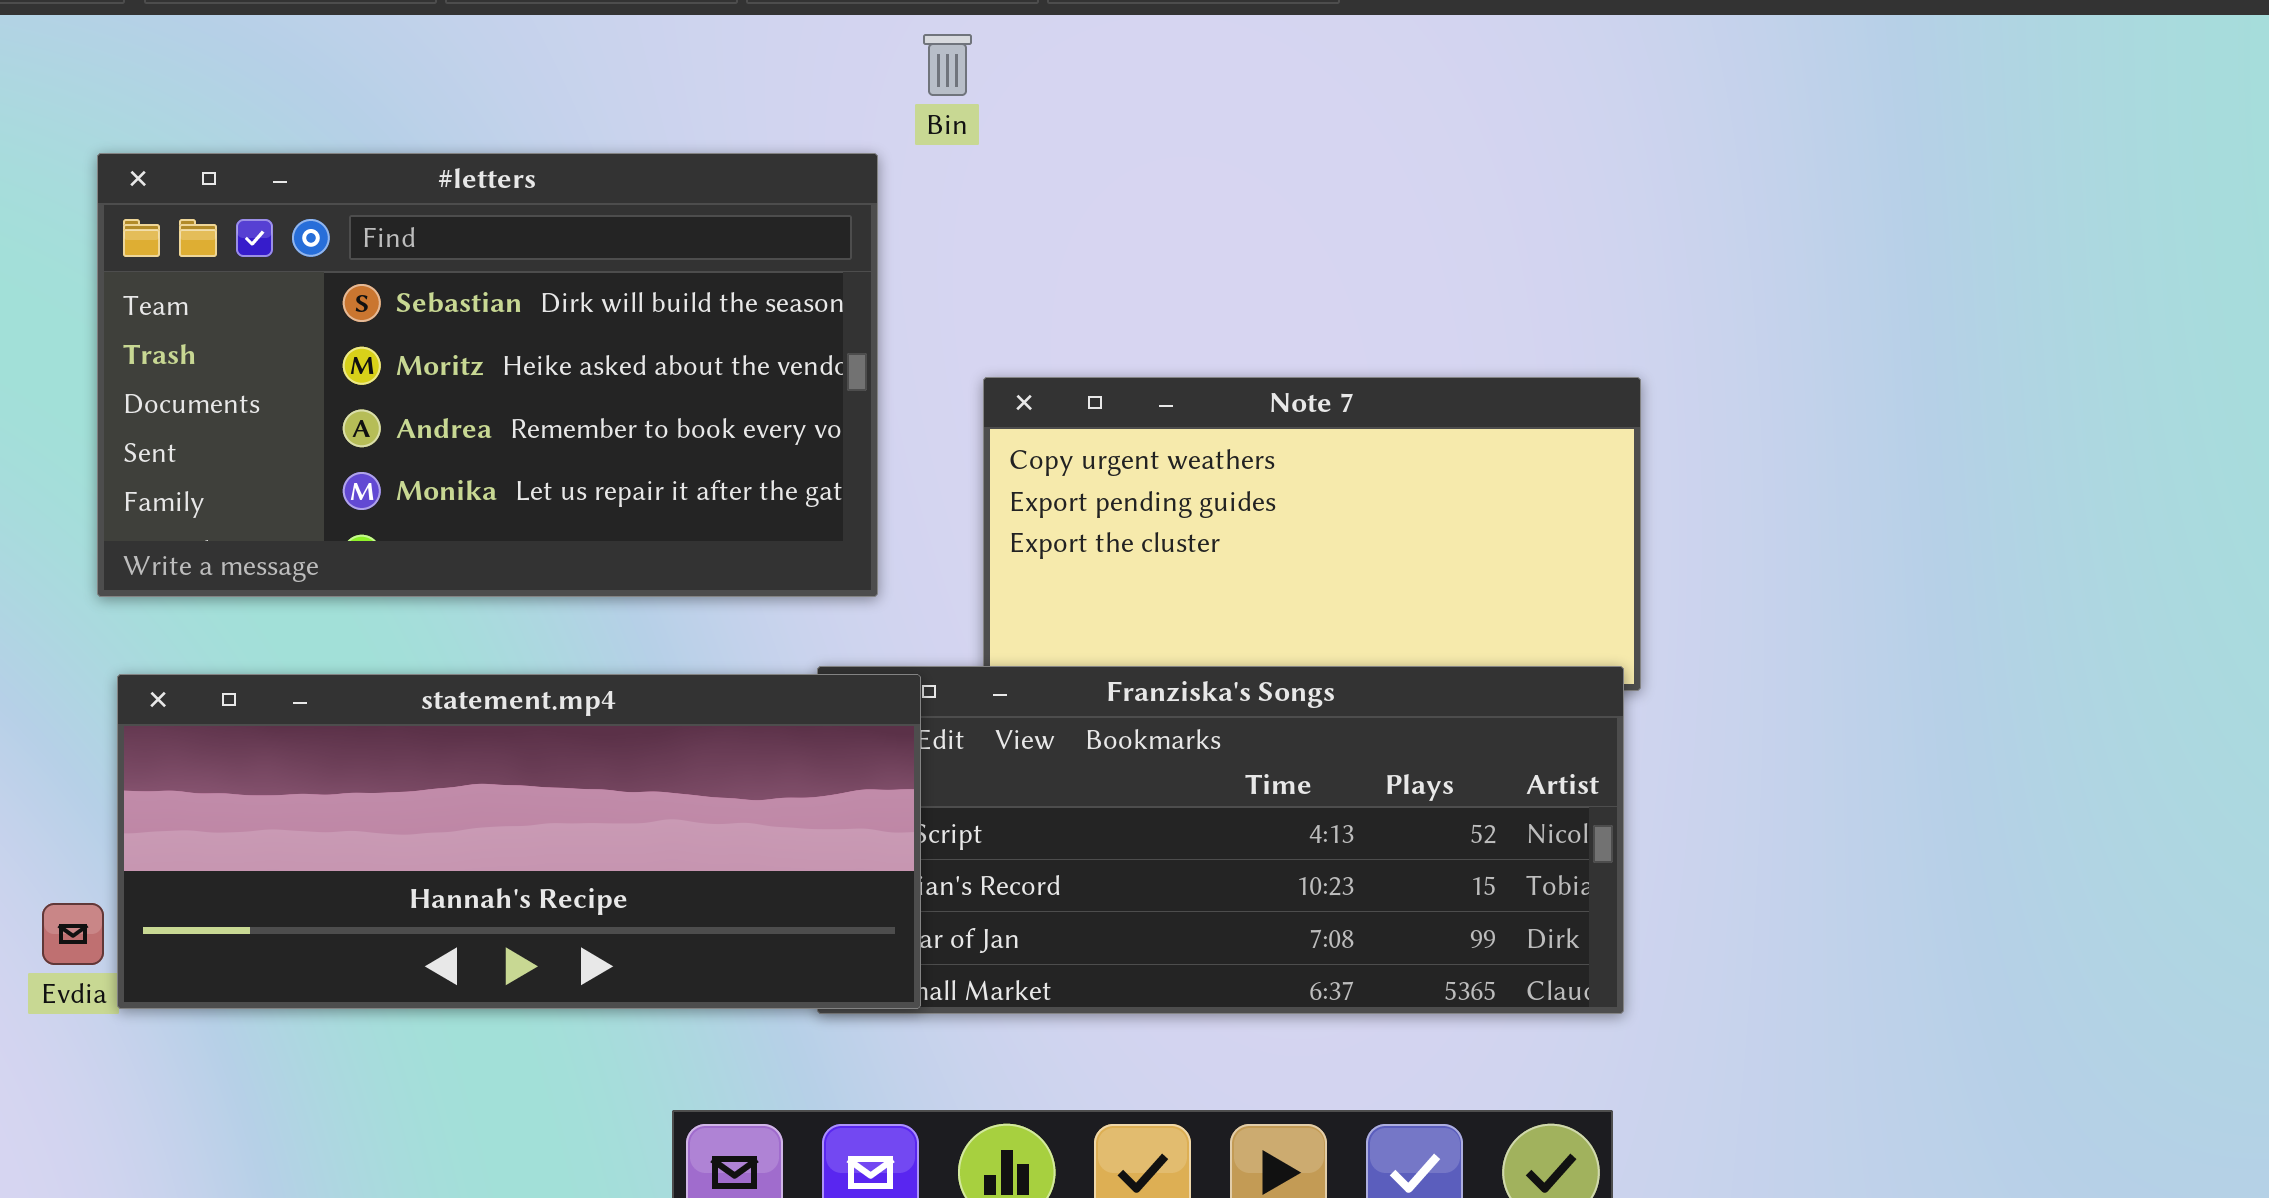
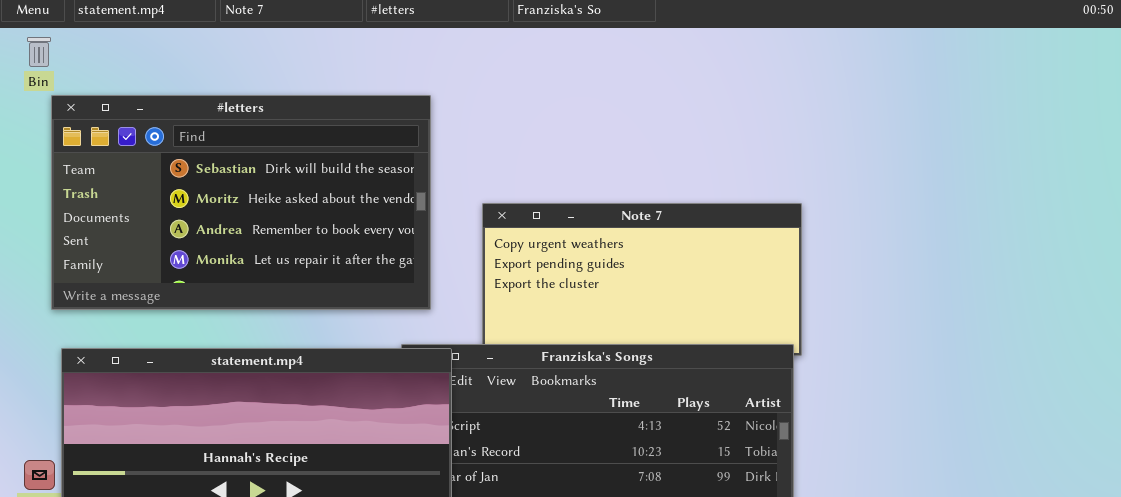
Bin: [923,34,972,96] -> [27,37,51,67], moved

